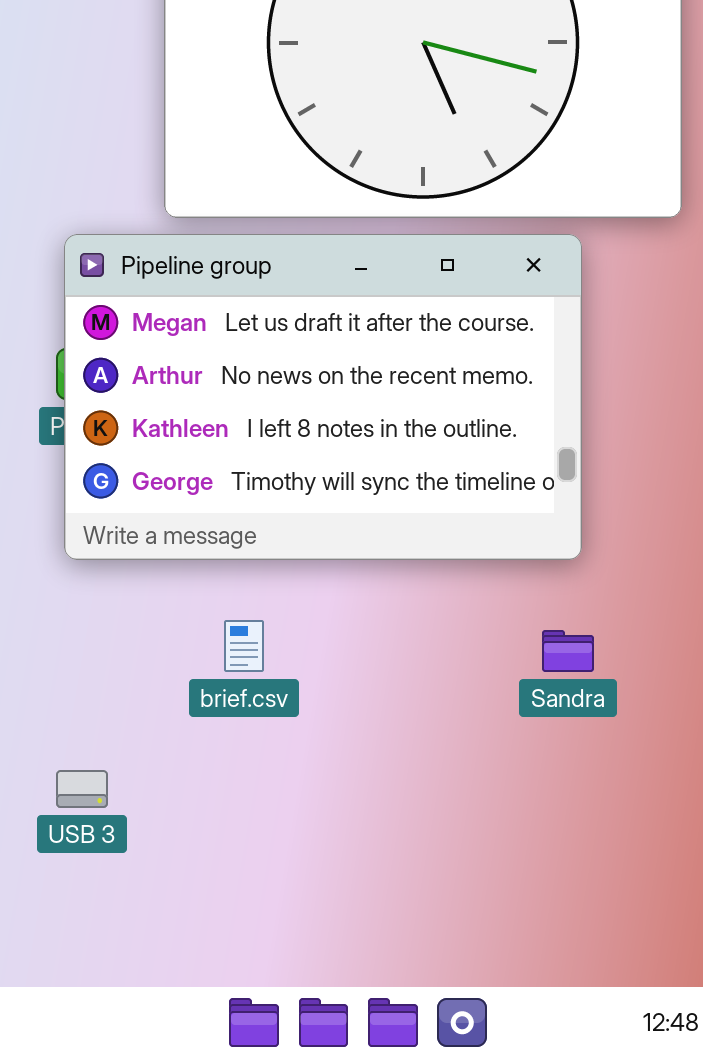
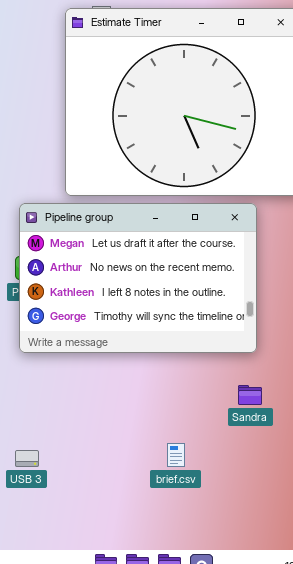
brief.csv: [224,620,264,672] -> [167,443,185,467], moved

